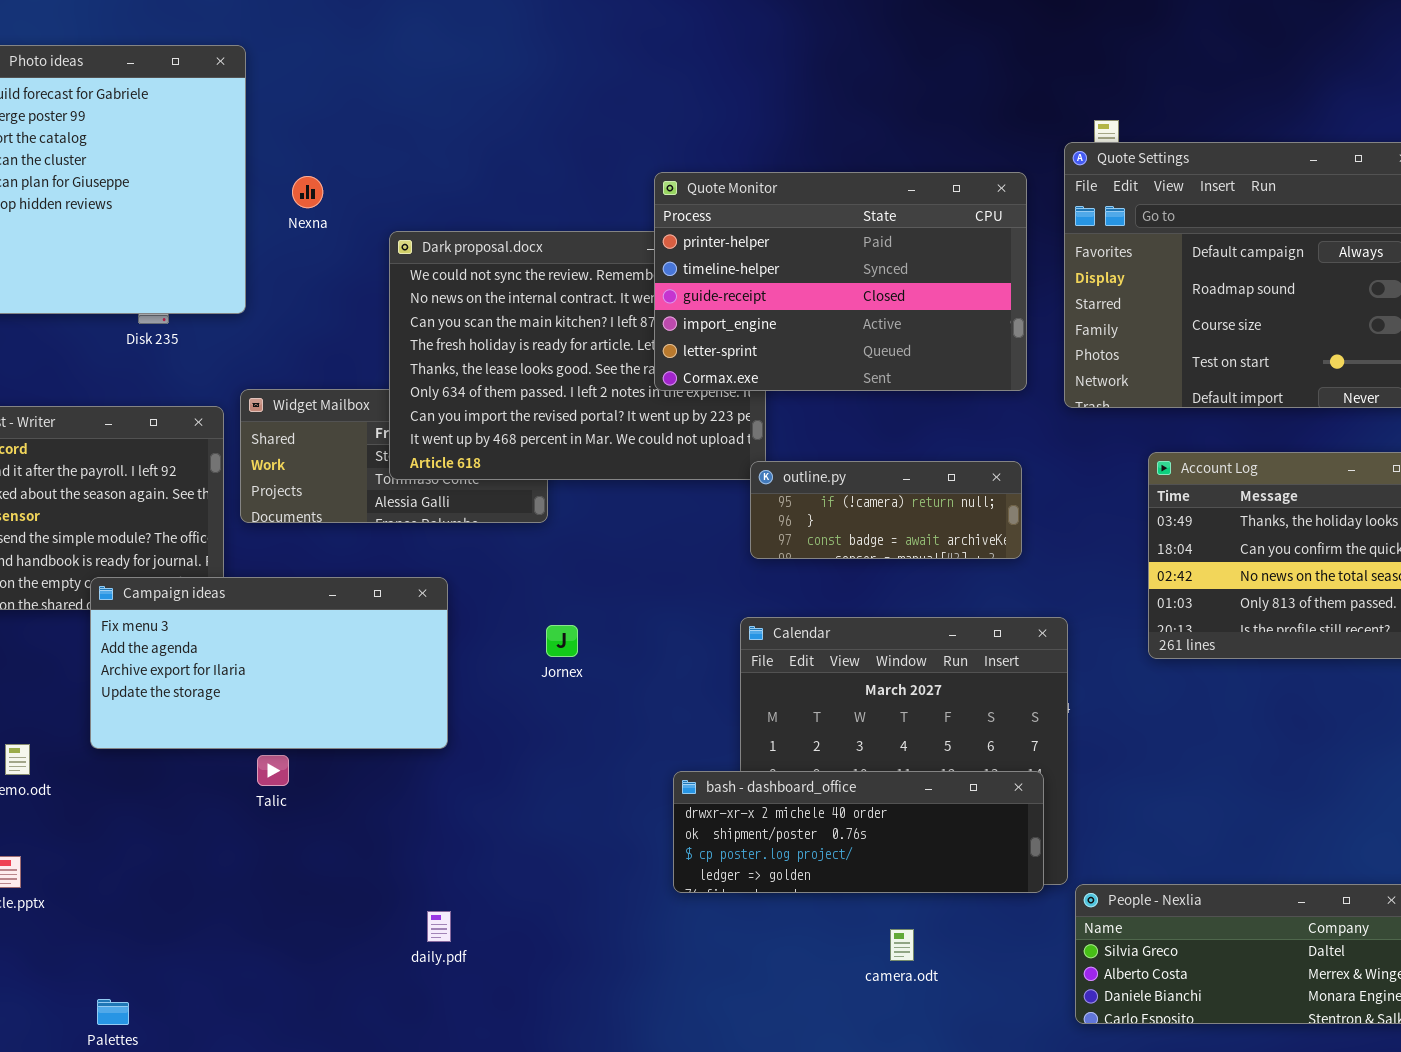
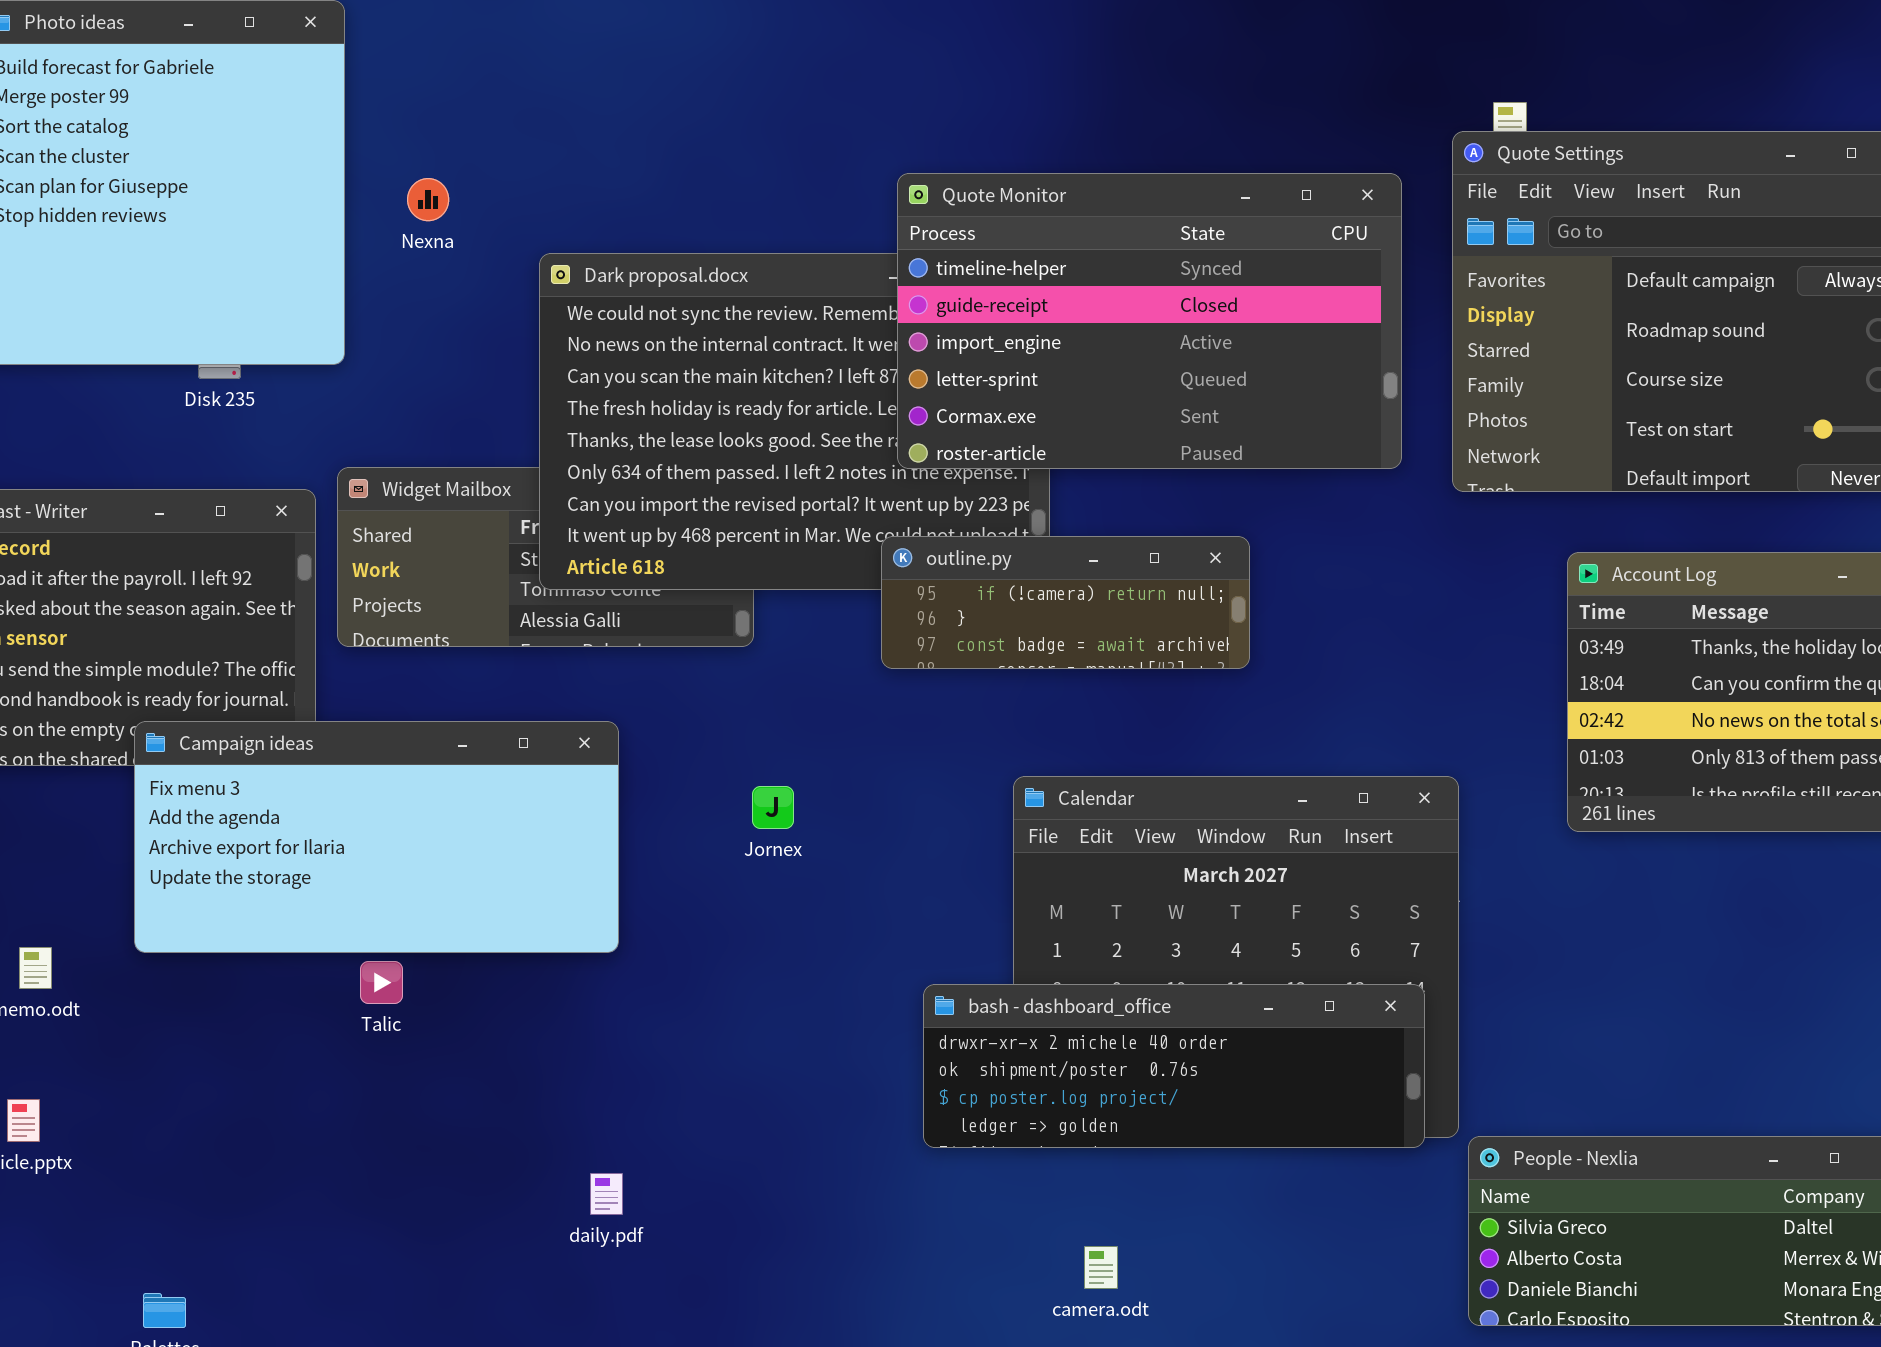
Quote Monitor: [654,172,1027,391] -> [897,173,1402,469], scrolled down 1 row
outline.py: [750,461,1022,559] -> [881,536,1250,669], moved
camera.odt: [890,929,914,961] -> [1084,1246,1118,1289], moved

